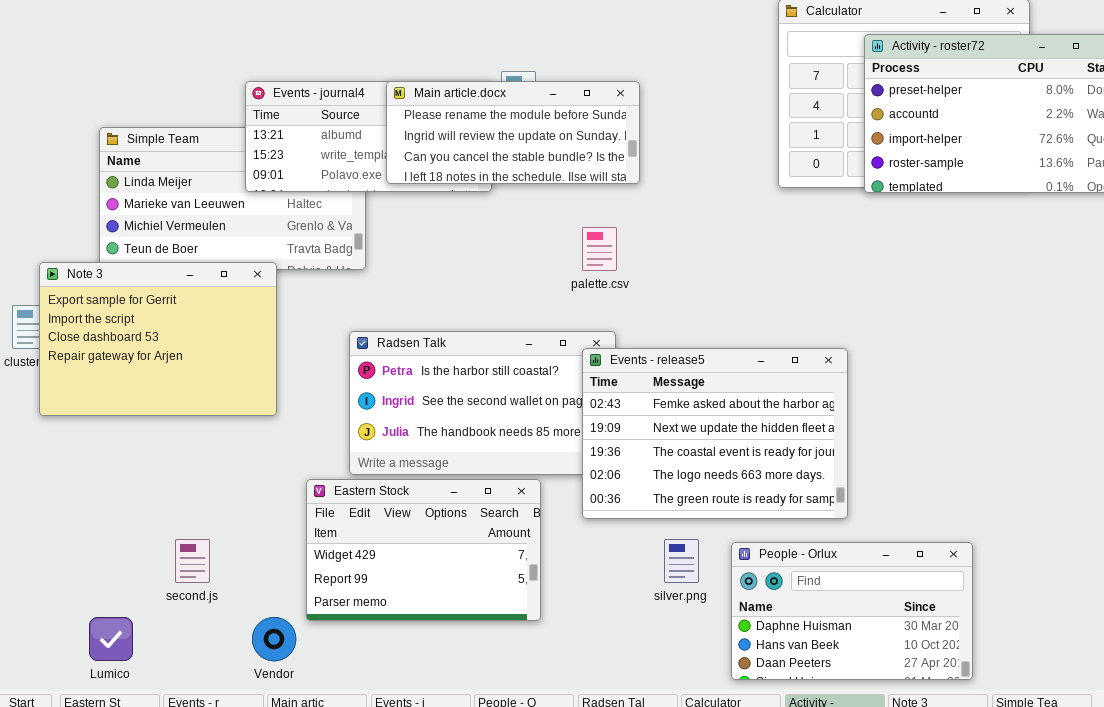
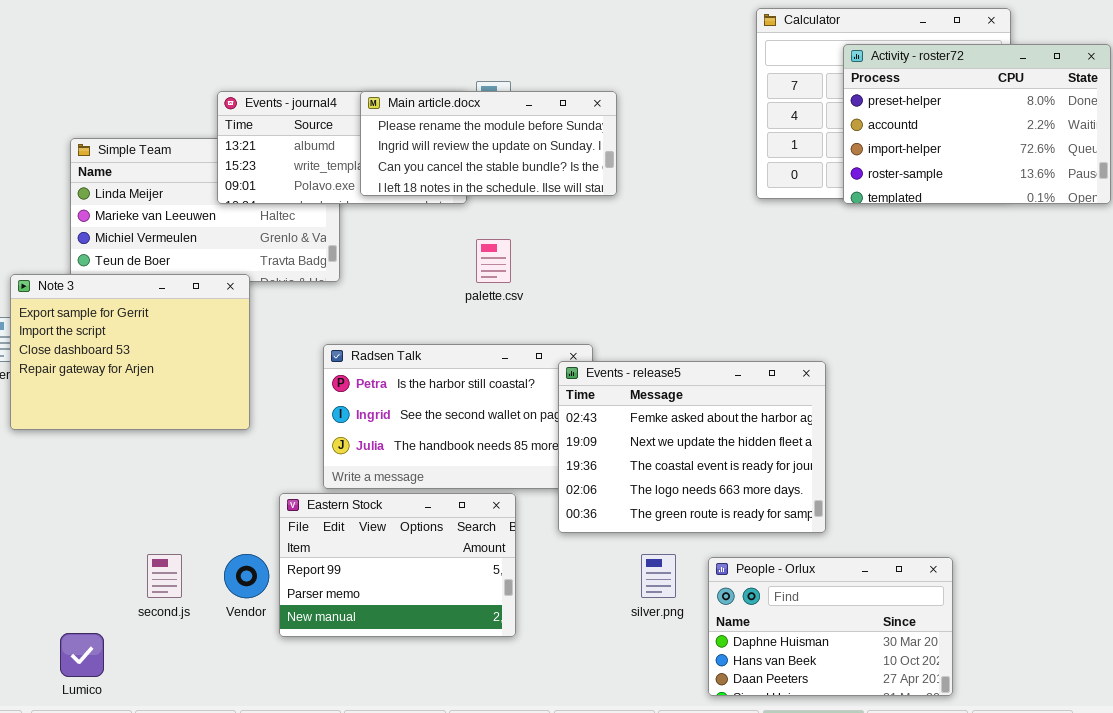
palette.csv: [582,227,617,271] -> [476,239,511,283], moved
Eastern Stock: [306,479,541,621] -> [279,493,516,637], scrolled down 1 row
Vendor: [252,617,296,661] -> [224,554,269,598], moved

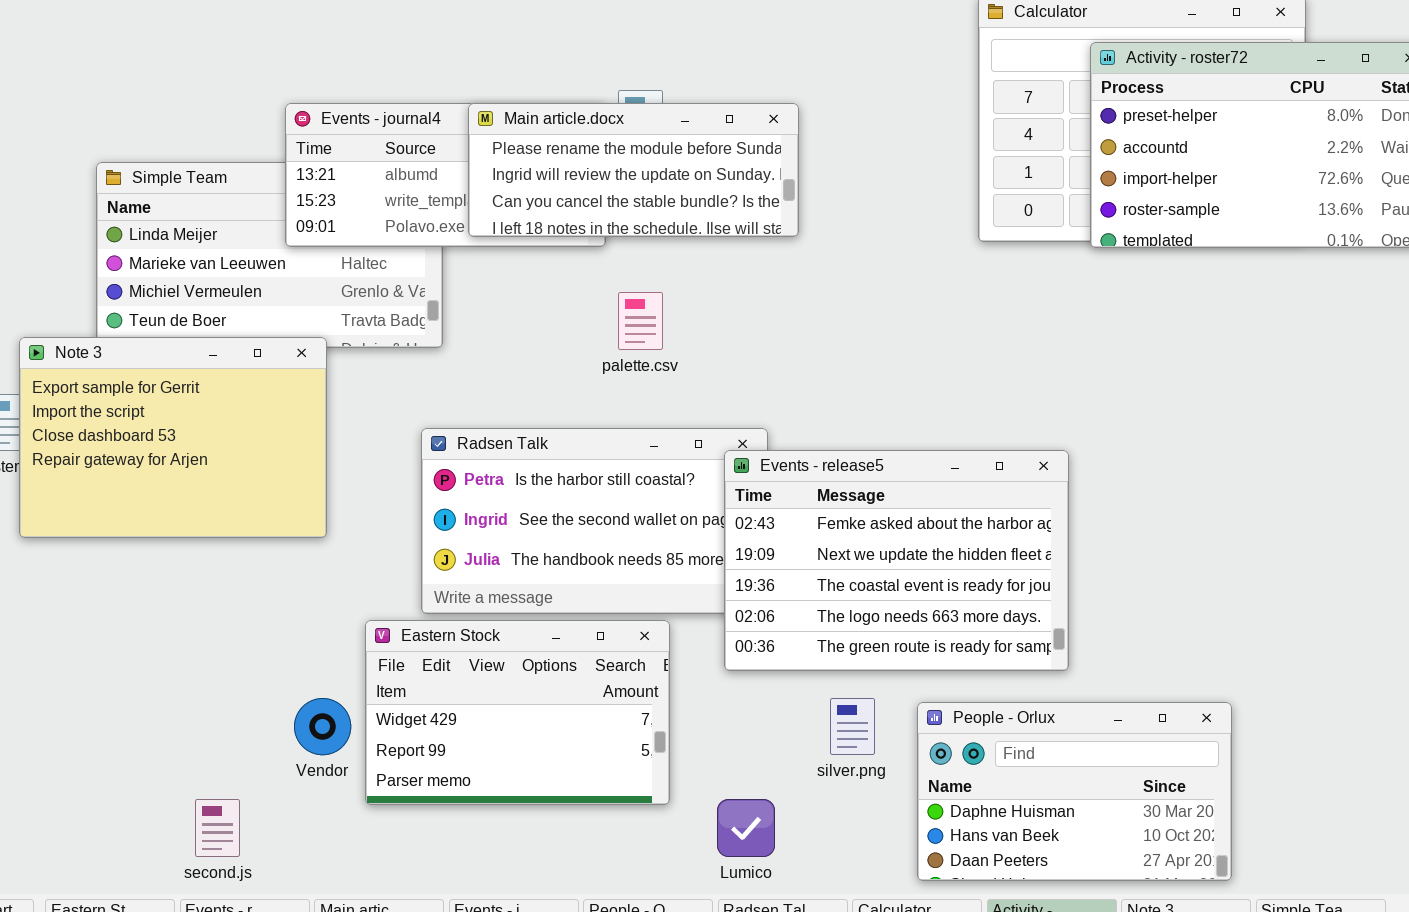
Eastern Stock: [279,493,516,637] -> [365,620,670,805], scrolled up 1 row
second.js: [147,554,182,598] -> [195,799,240,857], moved
Lumico: [60,633,104,677] -> [717,799,775,857], moved

